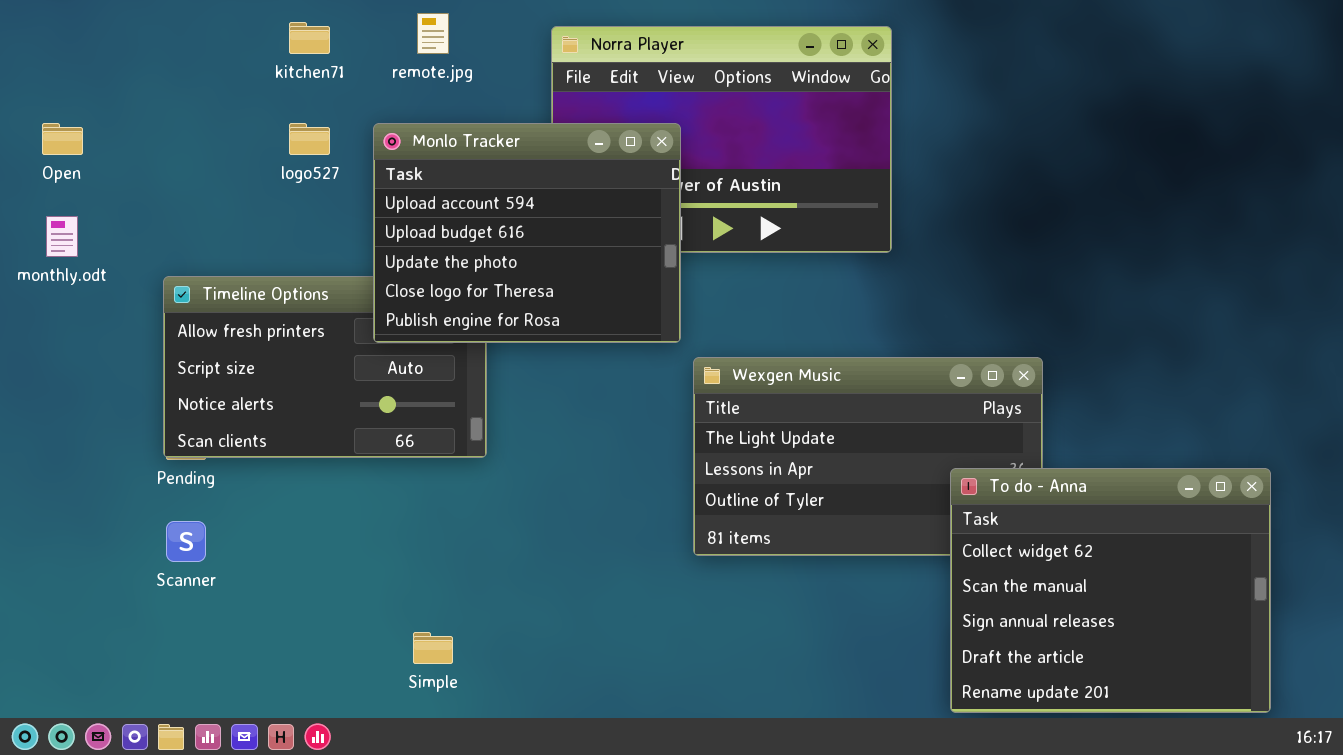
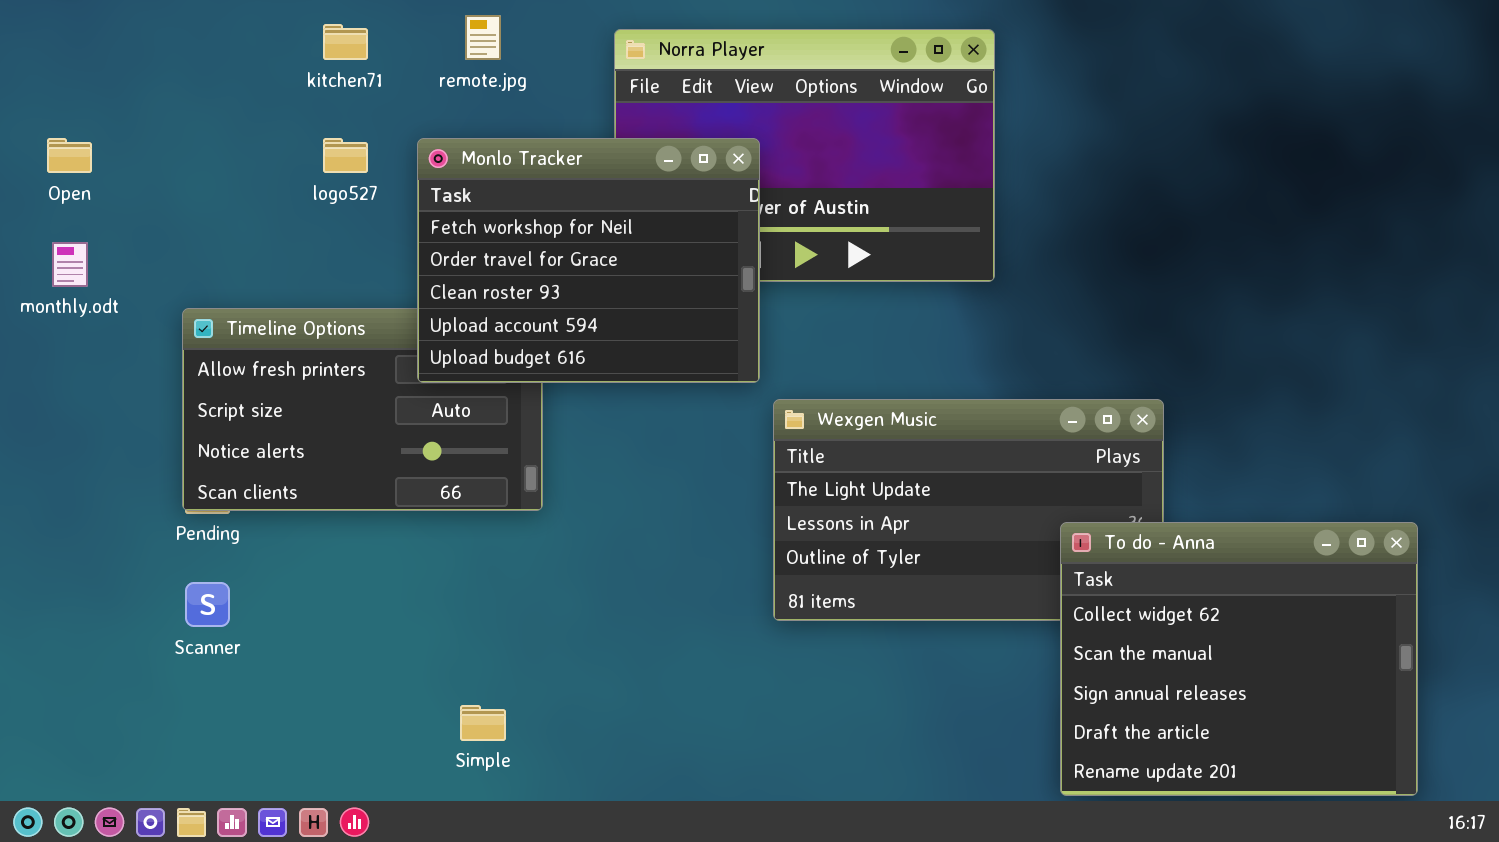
Monlo Tracker: [373,123,681,343] -> [417,138,760,383], scrolled up 3 rows

